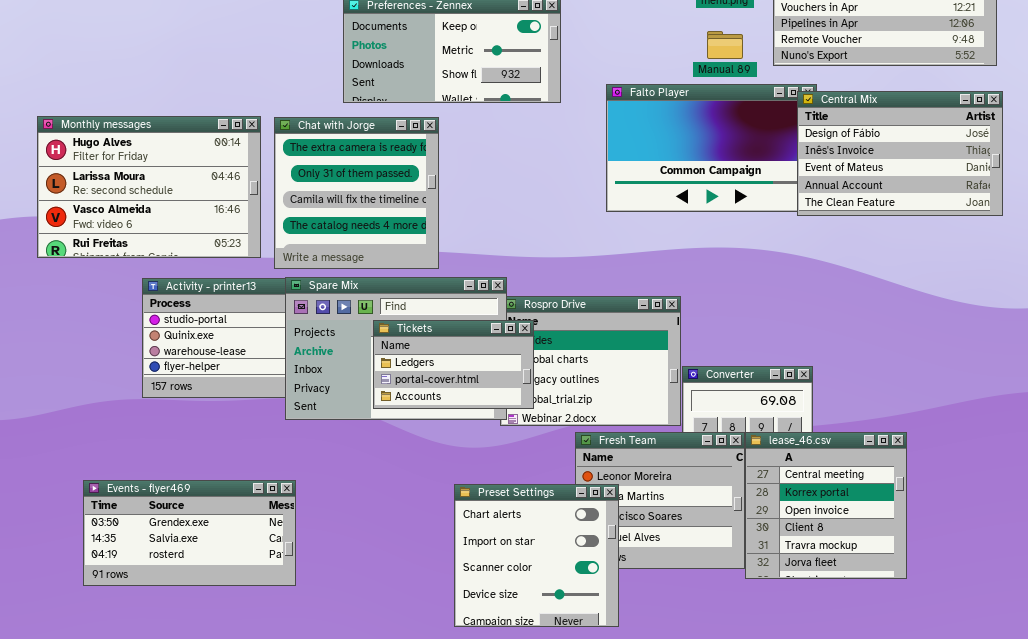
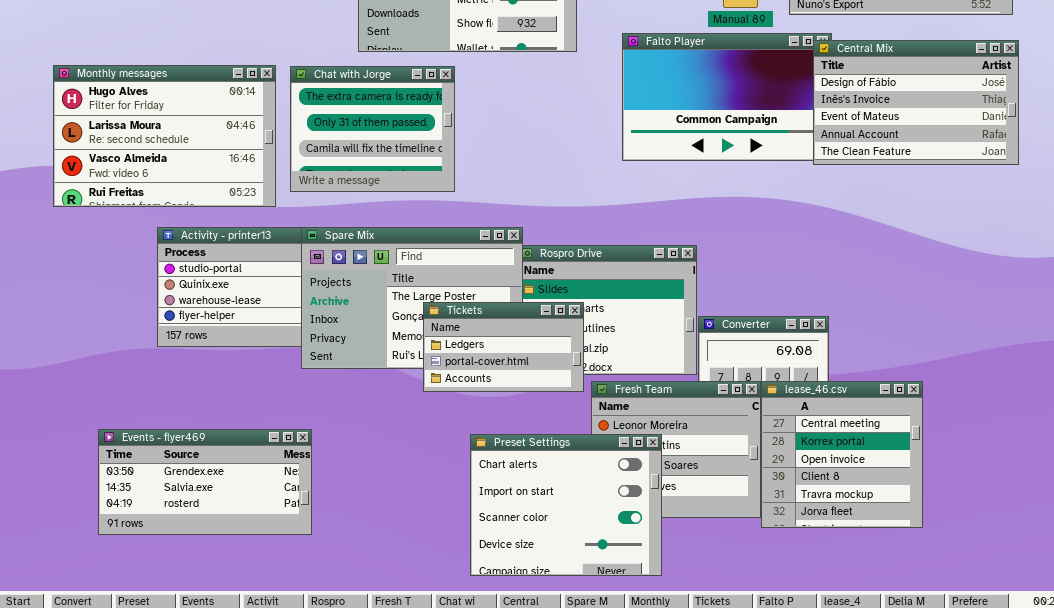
Chat with Jorge: [274,117,439,269] -> [290,66,455,192], resized
Tickets: [373,320,534,409] -> [423,302,584,392], moved
Preset Settings: [454,484,619,627] -> [470,434,662,576], resized

